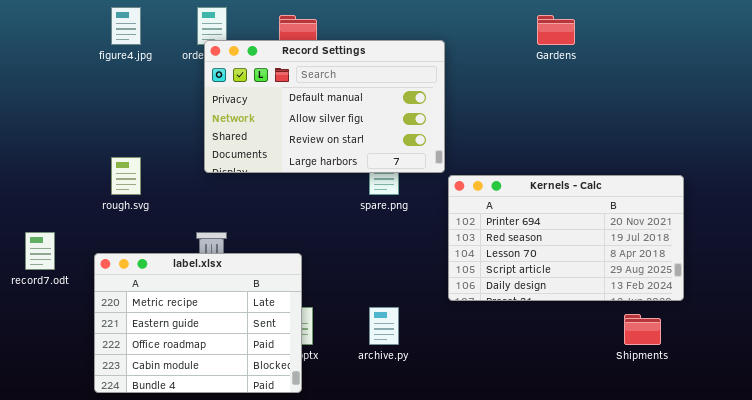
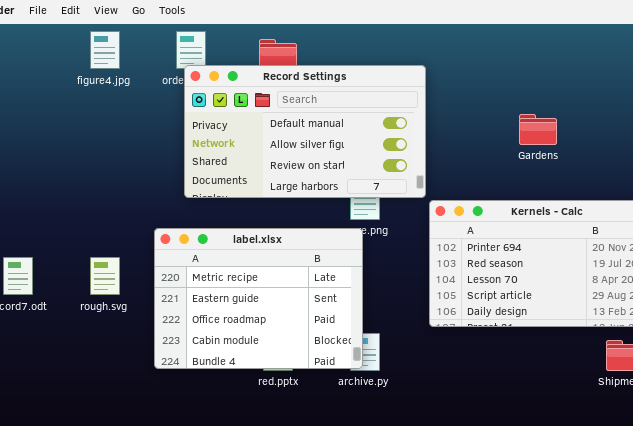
Gardens: [537,15,575,45] -> [519,114,557,145], moved
rough.svg: [111,157,141,195] -> [90,257,120,295], moved
label.xlsx: [94,253,302,393] -> [154,228,363,369], moved

